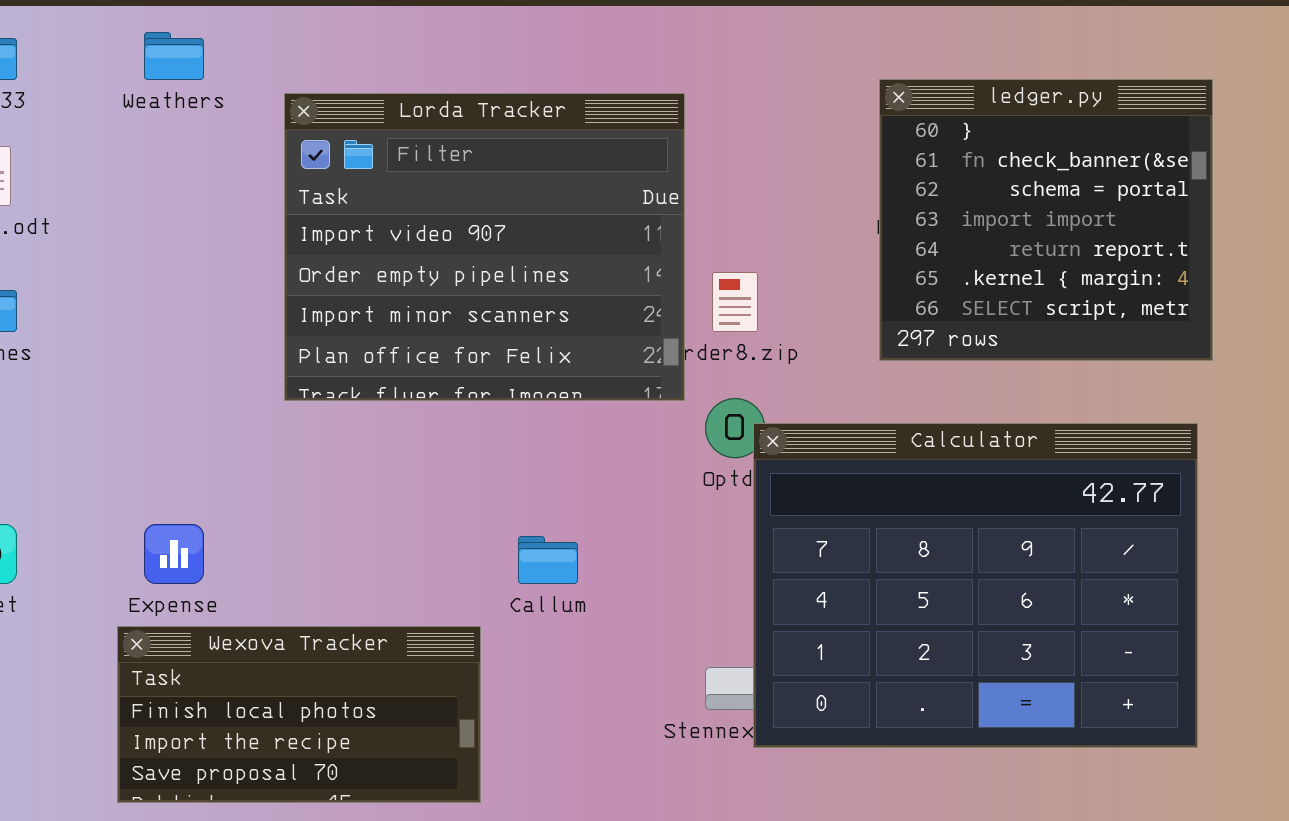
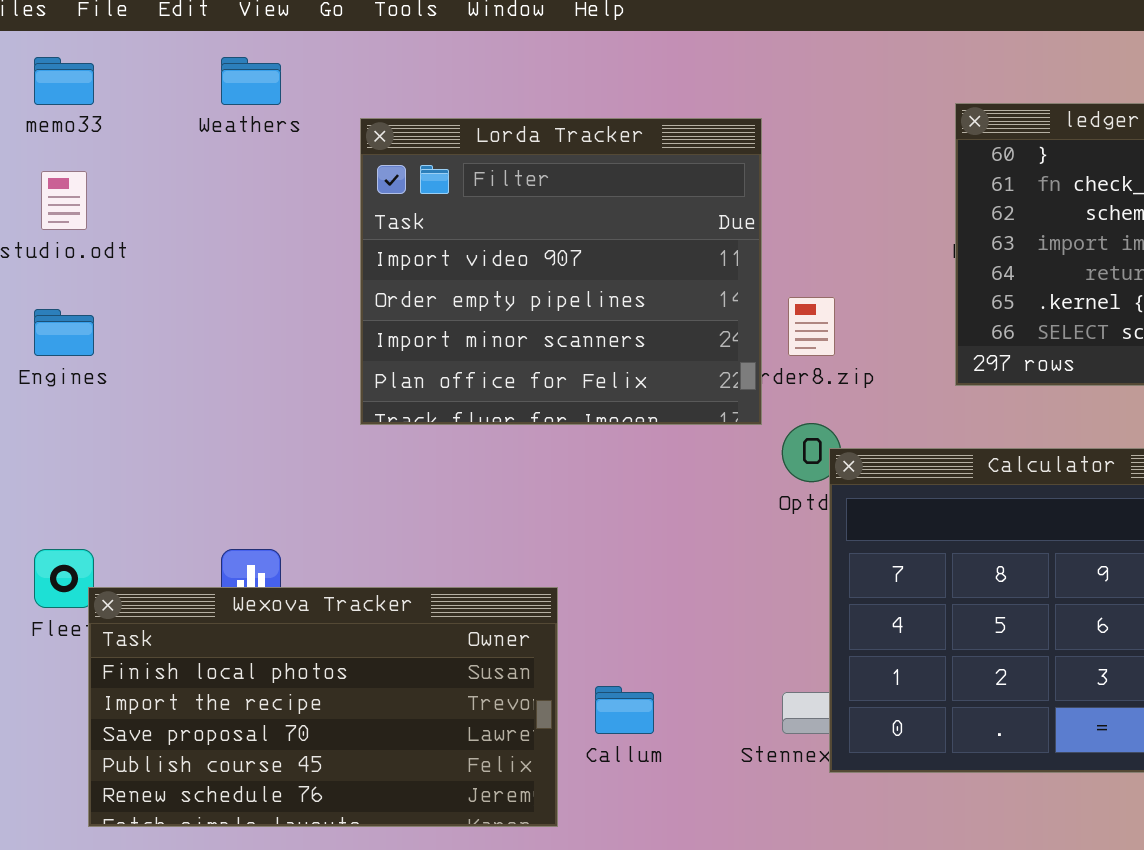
Callum: [518,536,578,584] -> [595,686,654,734], moved
Wexova Tracker: [117,626,481,803] -> [88,587,558,827], resized

